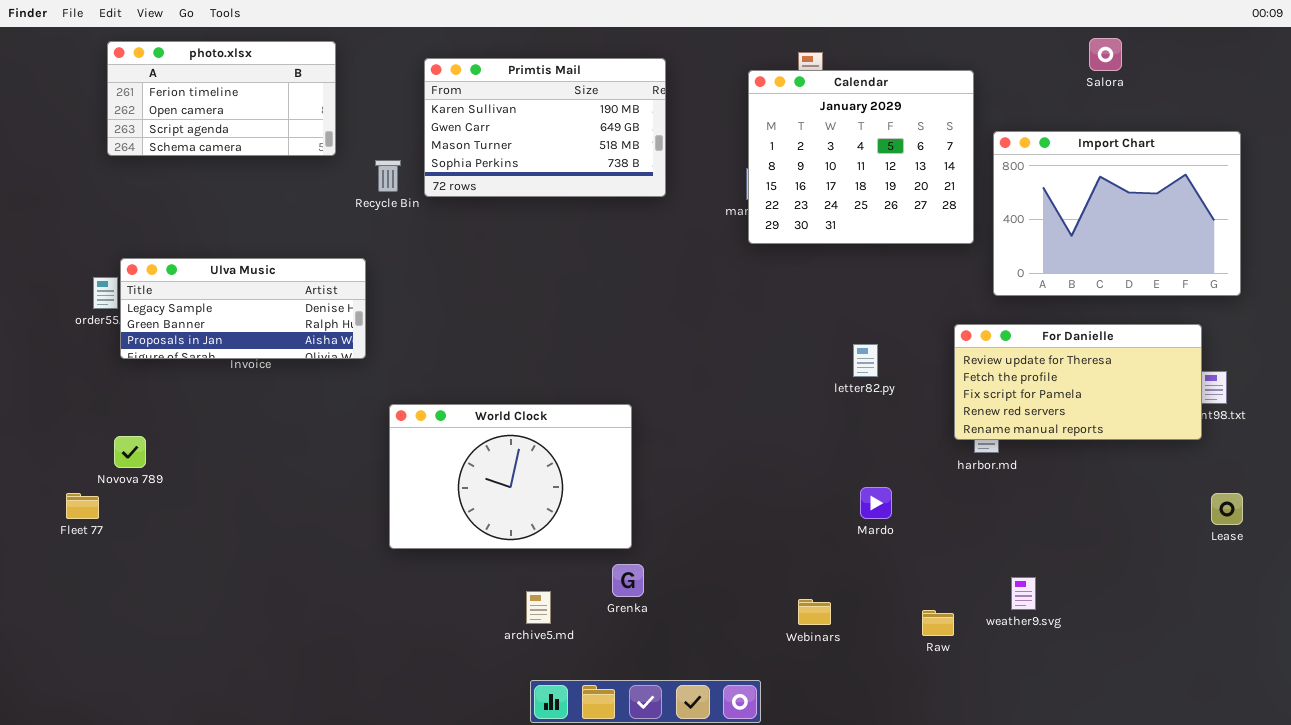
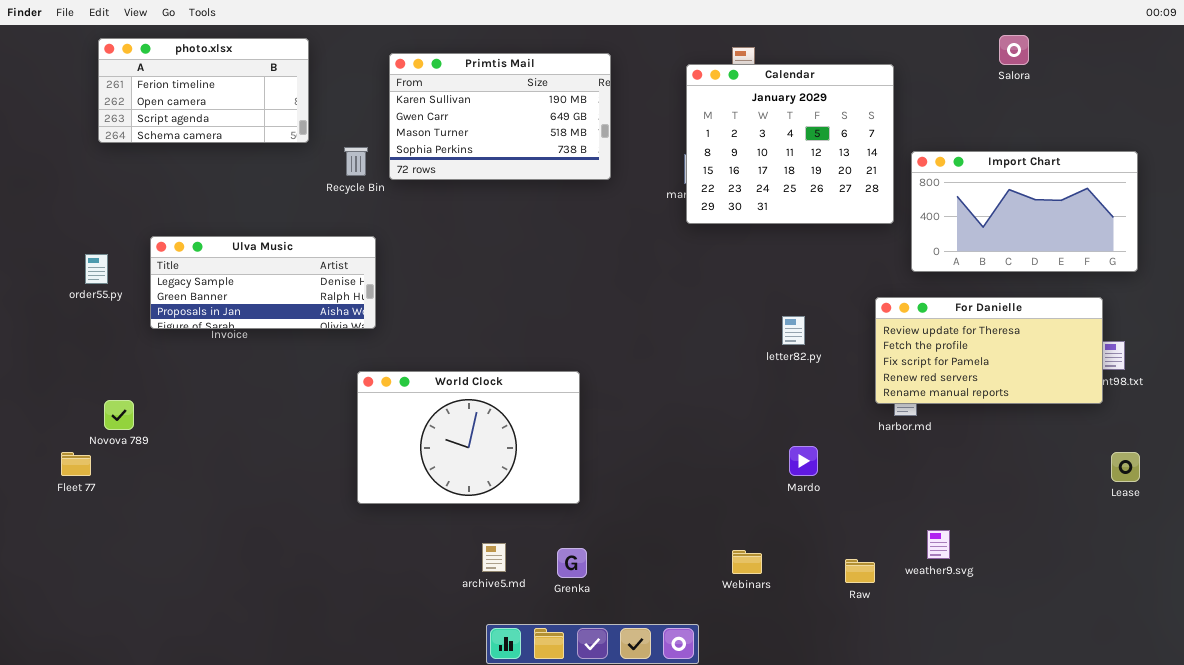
Import Chart: [993,131,1241,296] -> [911,151,1138,272], resized
Ulva Music: [120,258,366,359] -> [150,236,376,329], moved
Grenka: [612,564,644,597] -> [557,548,587,578], moved

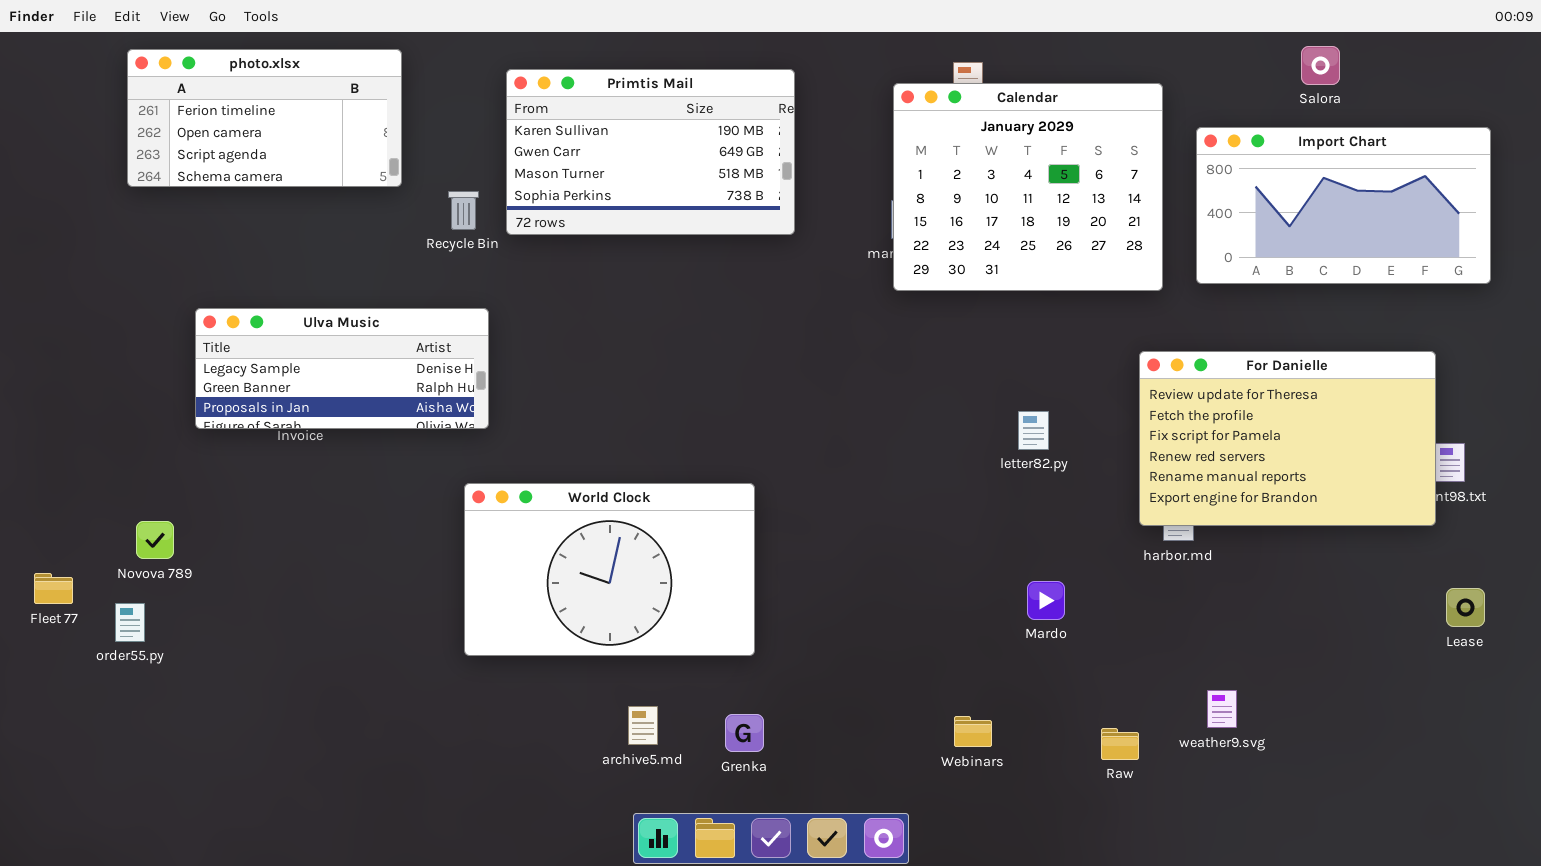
Import Chart: [911,151,1138,272] -> [1196,127,1491,284], moved
order55.py: [85,254,108,284] -> [115,603,145,642], moved
For Danielle: [875,297,1103,404] -> [1139,351,1436,526], resized
Fleet 77: [61,452,91,476] -> [34,573,73,604], moved

